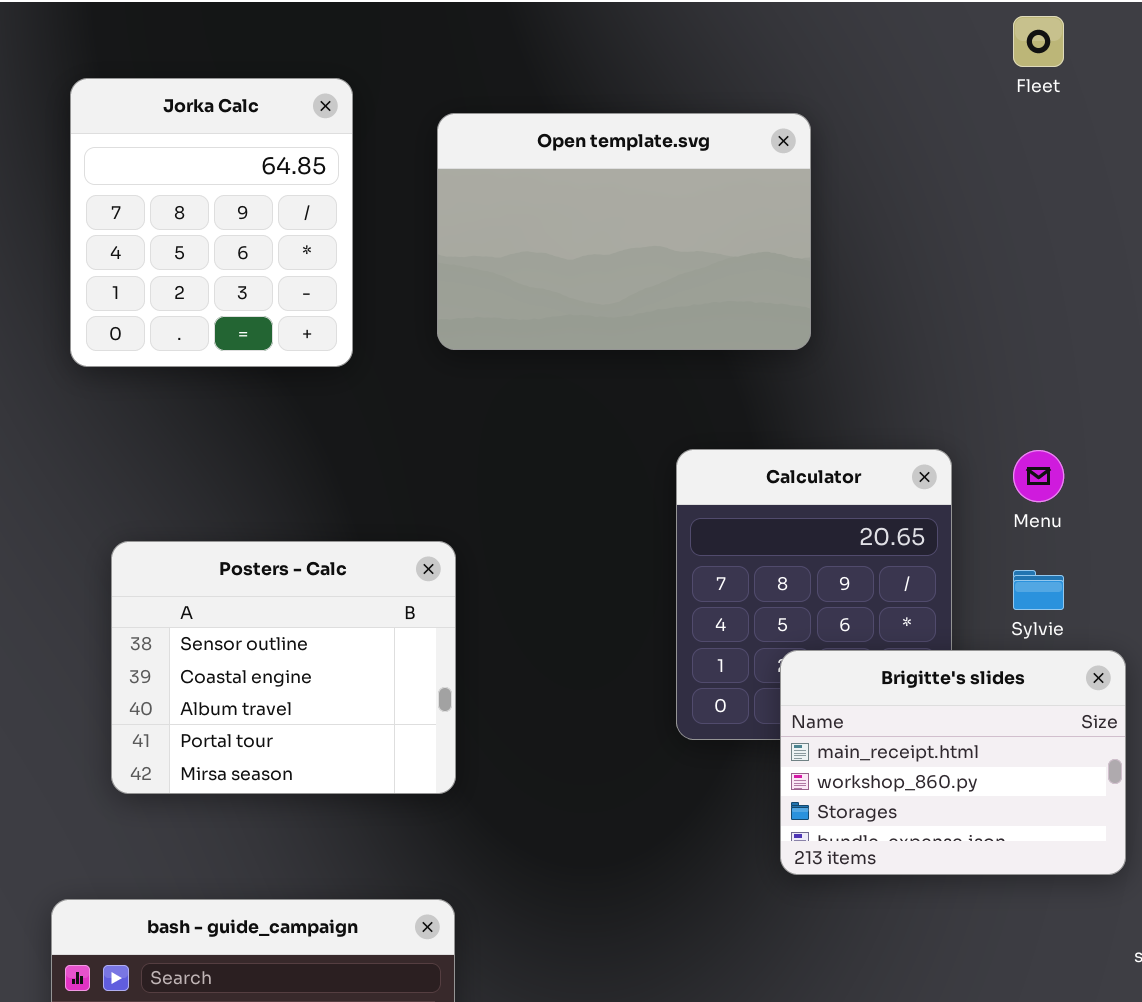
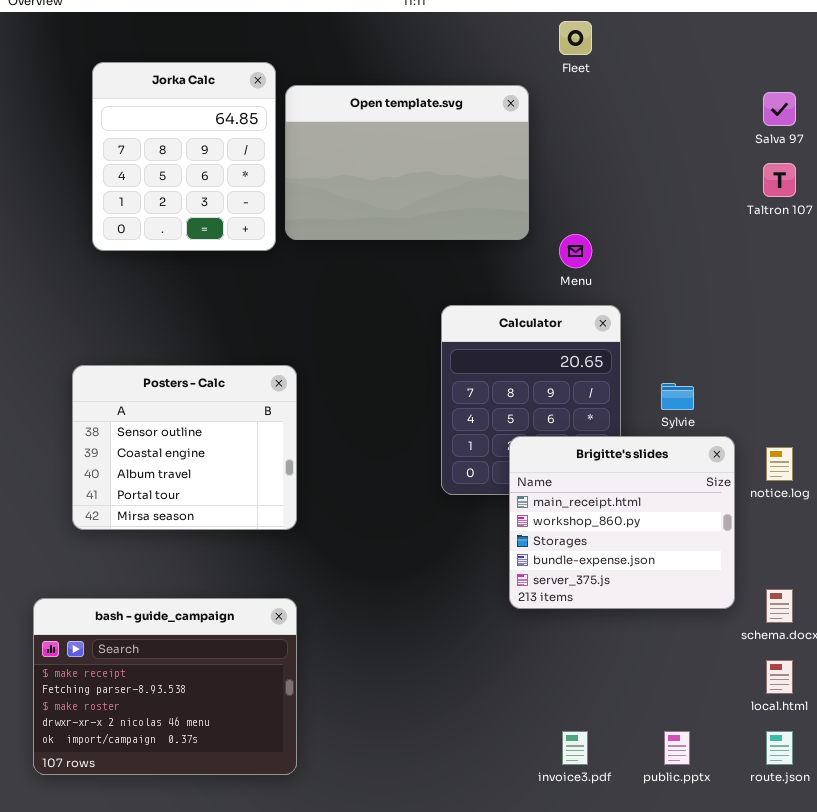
Fleet: [1013,16,1064,67] -> [559,21,592,55], moved
Jorka Calc: [70,78,353,367] -> [92,62,276,251], moved
Menu: [1013,450,1064,502] -> [559,234,592,268], moved
Brigitte's slides: [780,650,1126,875] -> [509,436,735,609], resized

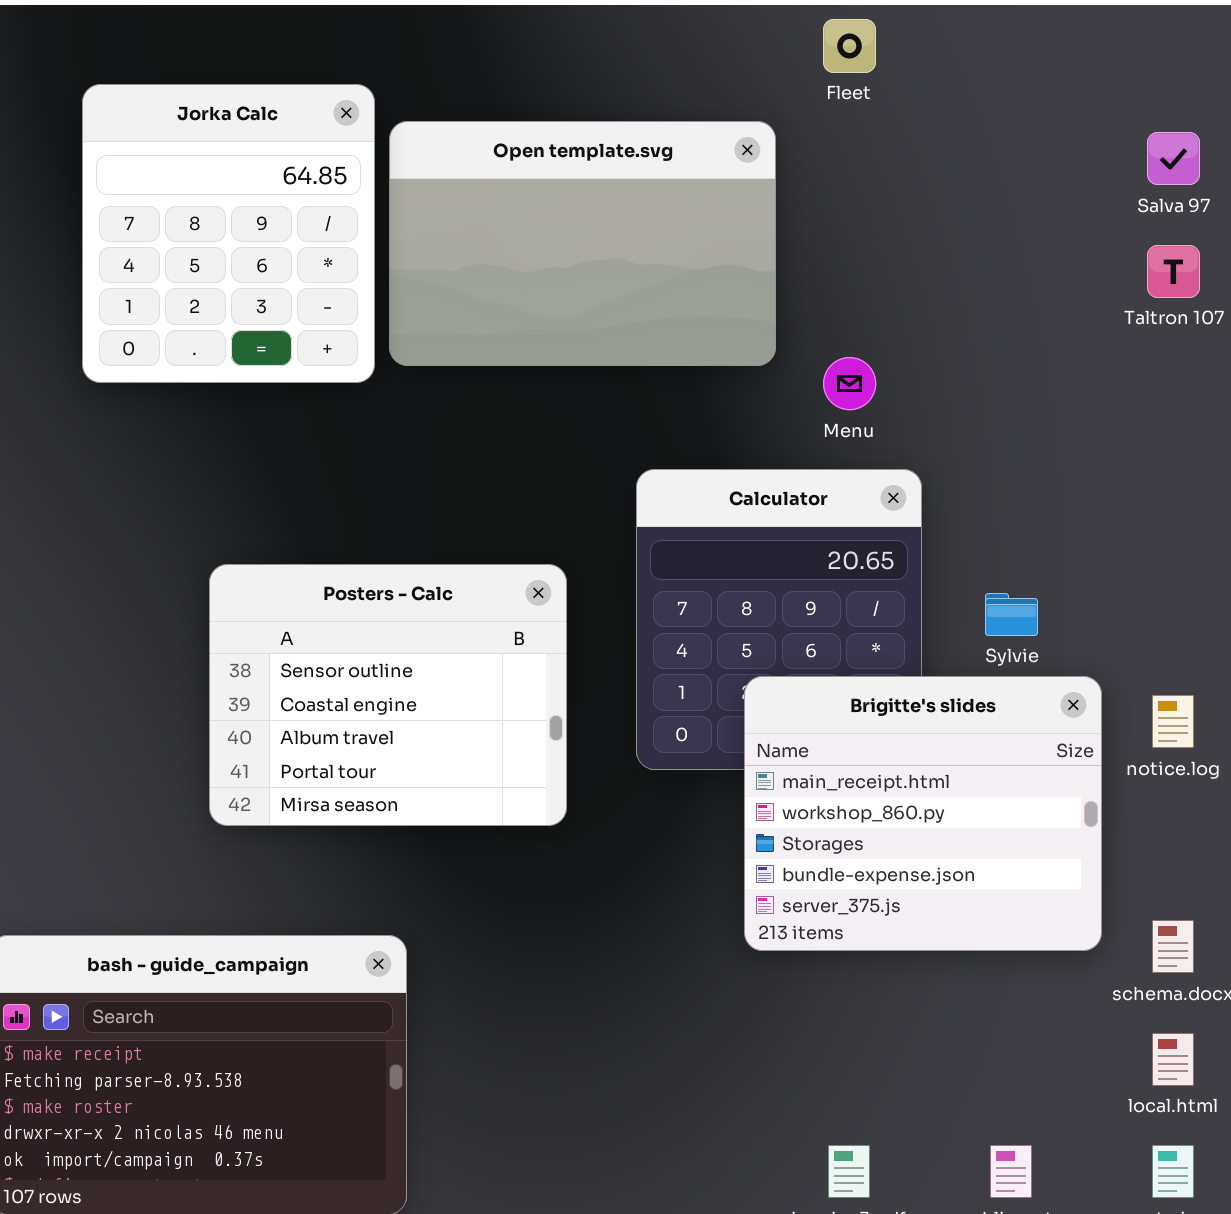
Posters - Calc: [72,365,297,530] -> [209,564,567,826], moved

